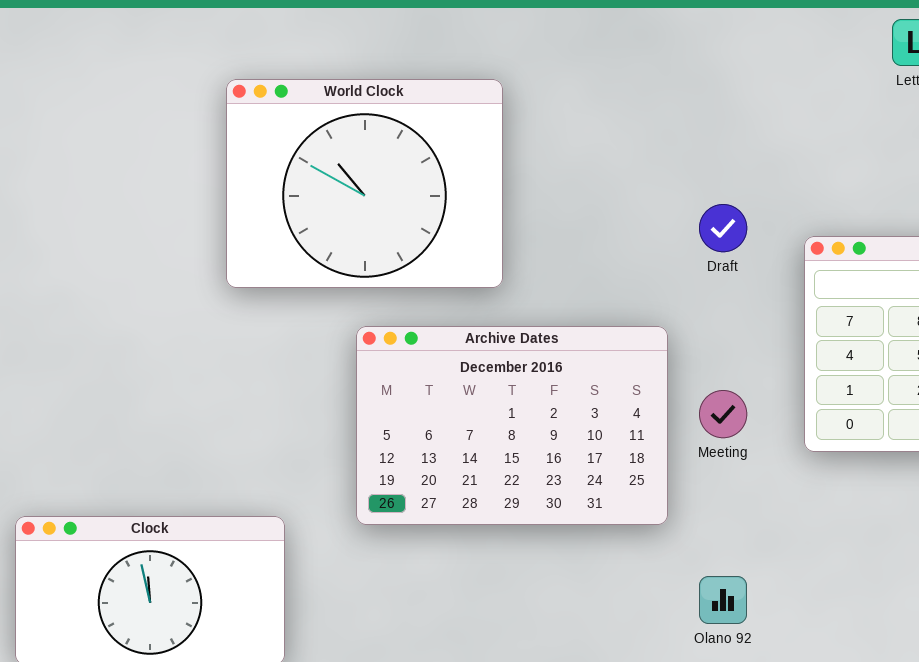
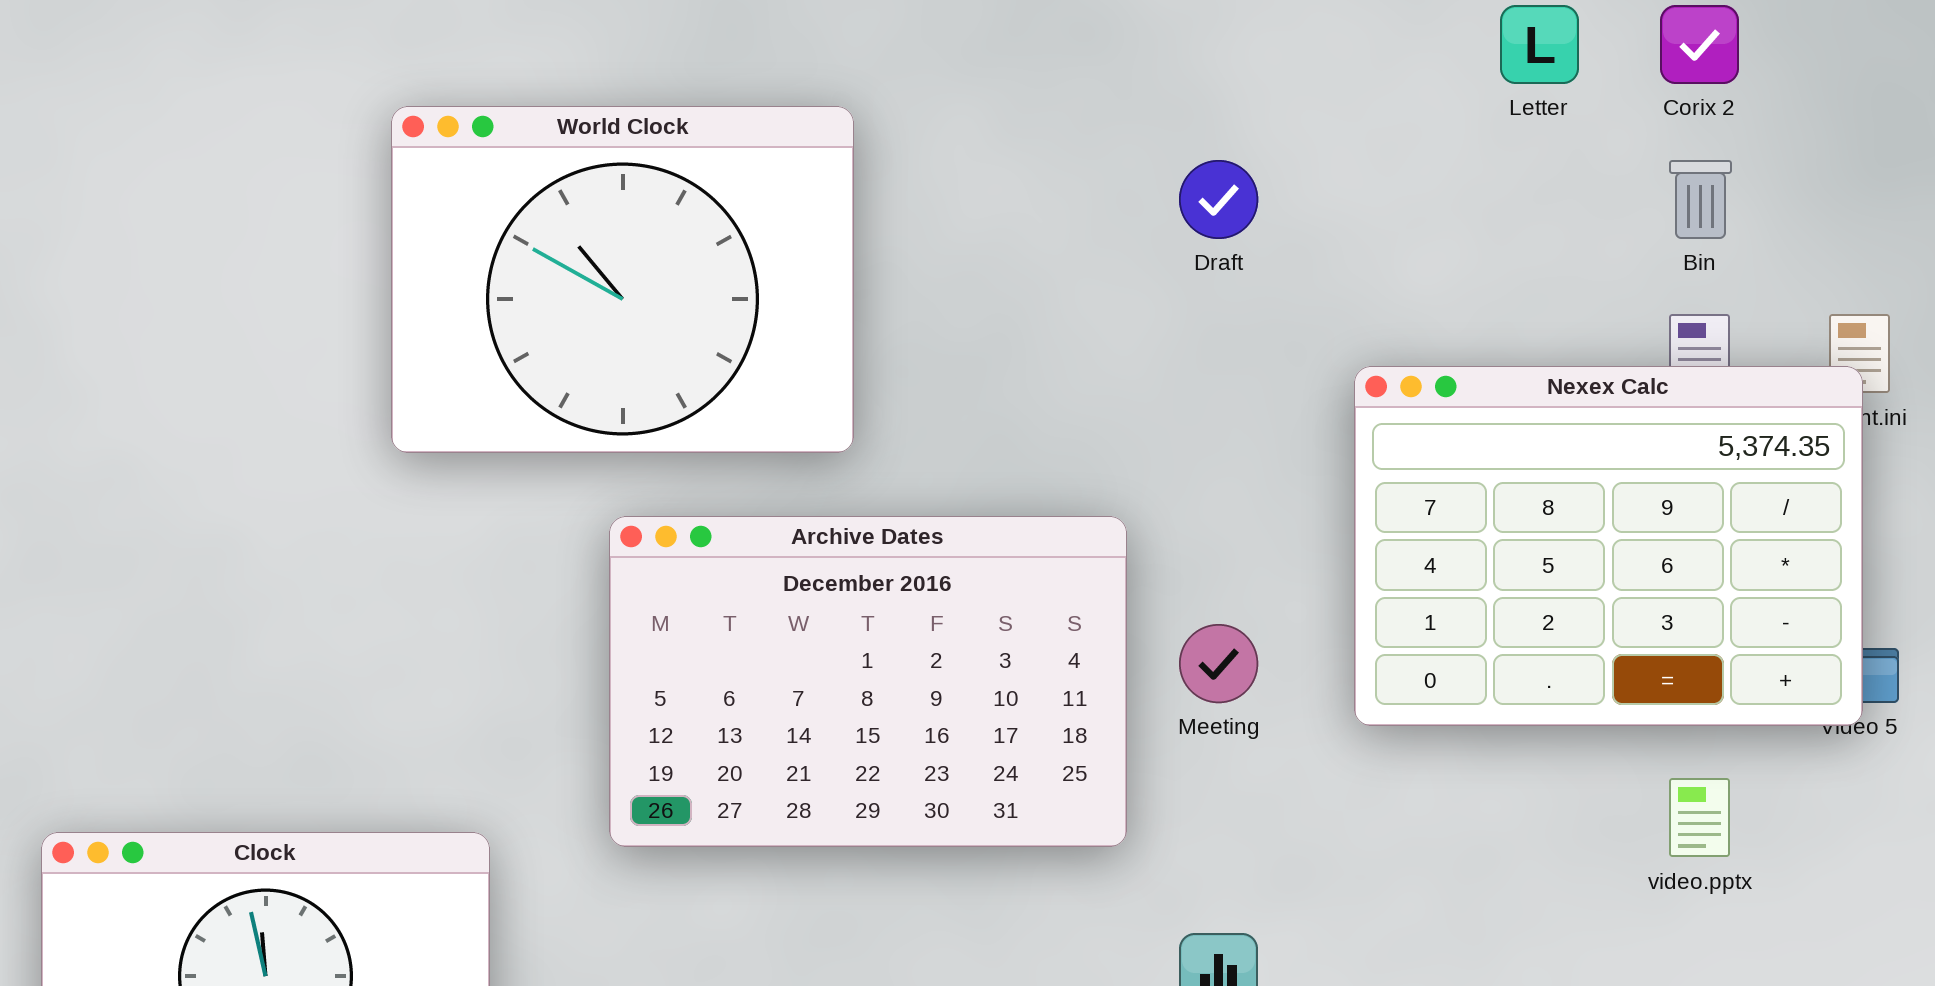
Draft: [699,204,747,252] -> [1179,160,1258,239], moved

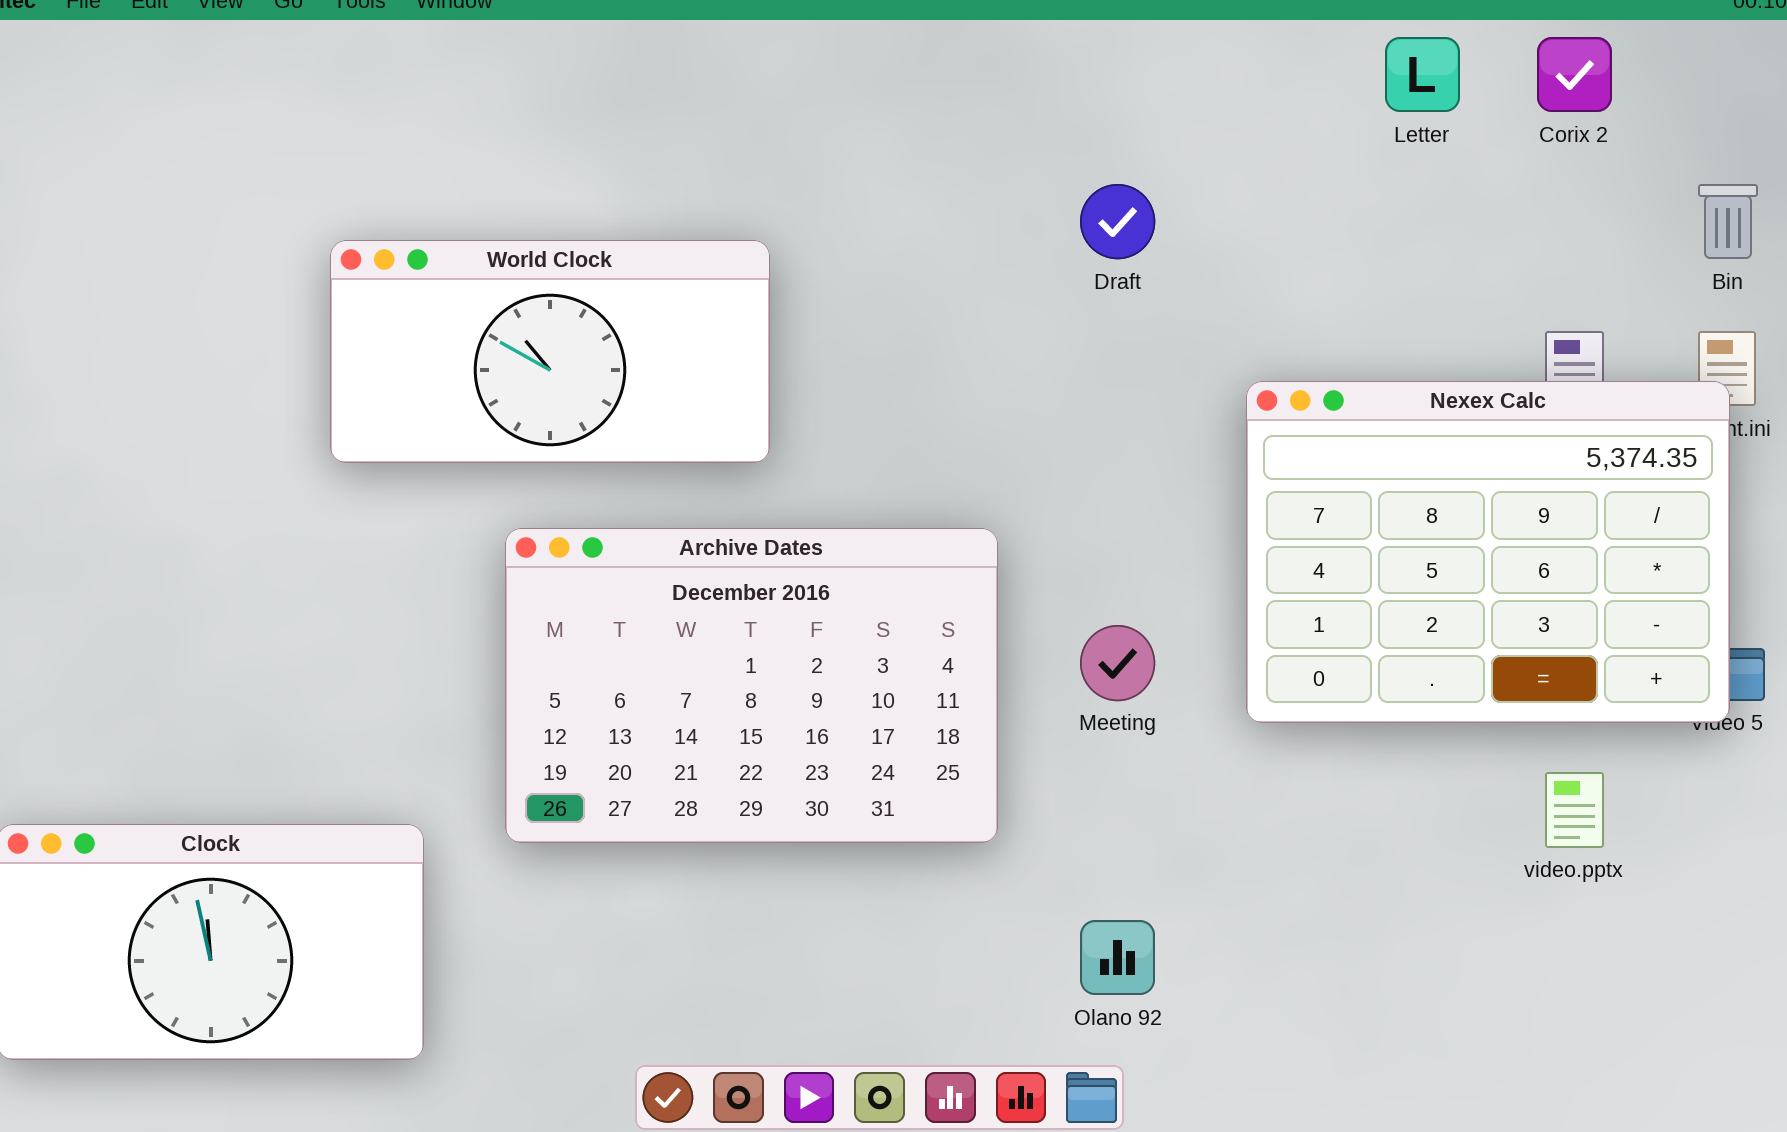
World Clock: [391,106,854,453] -> [330,240,770,463], resized
Bin: [1669,160,1732,239] -> [1698,184,1758,259], moved
Archive Dates: [609,516,1127,847] -> [505,528,998,843], moved

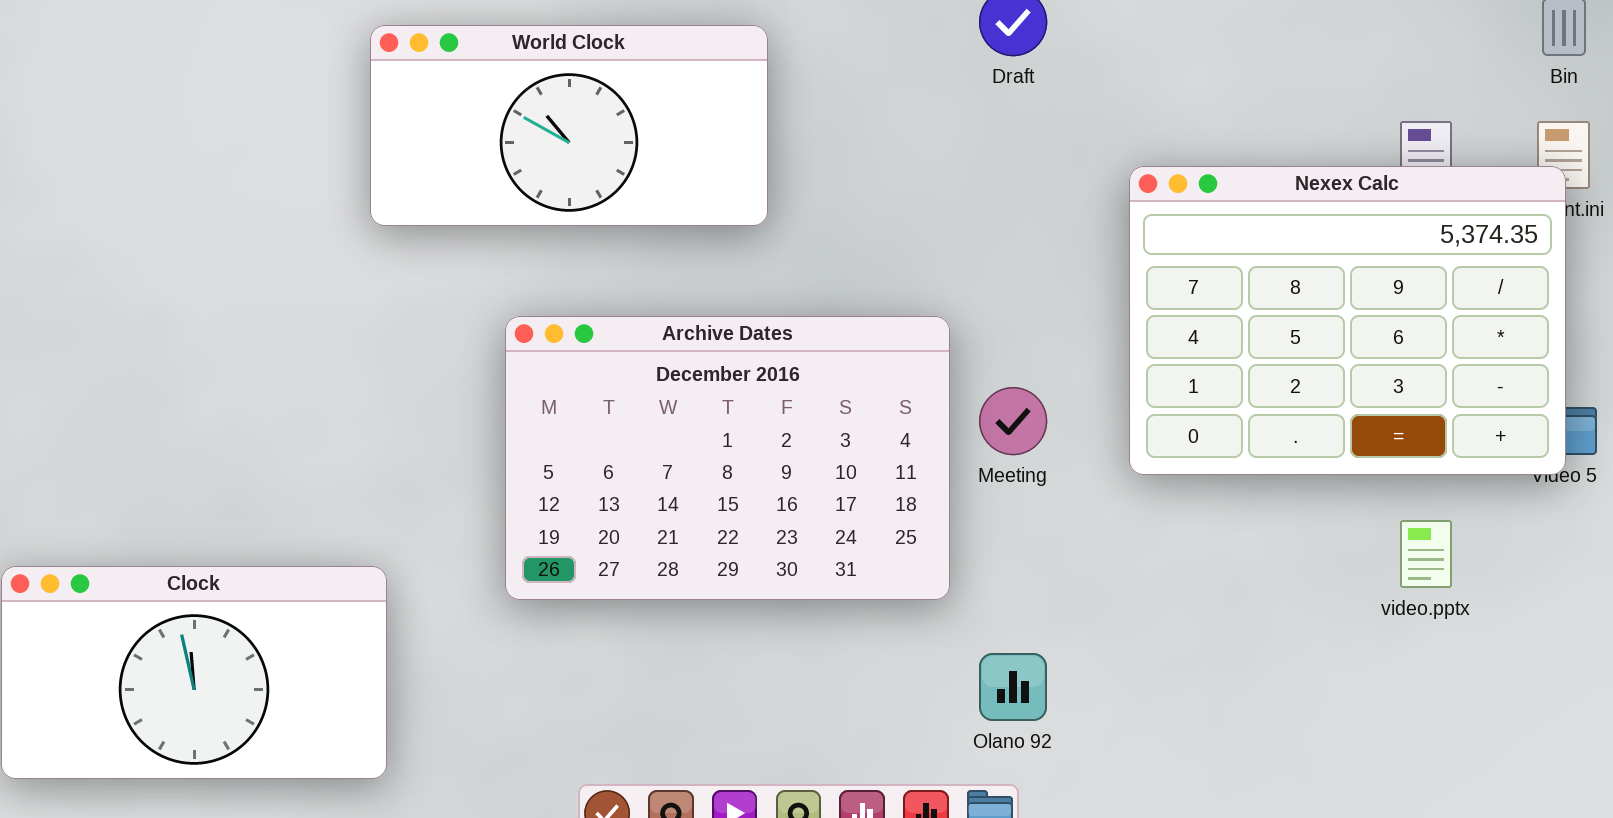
World Clock: [330,240,770,463] -> [370,25,768,226], moved
Archive Dates: [505,528,998,843] -> [505,316,950,600], moved

